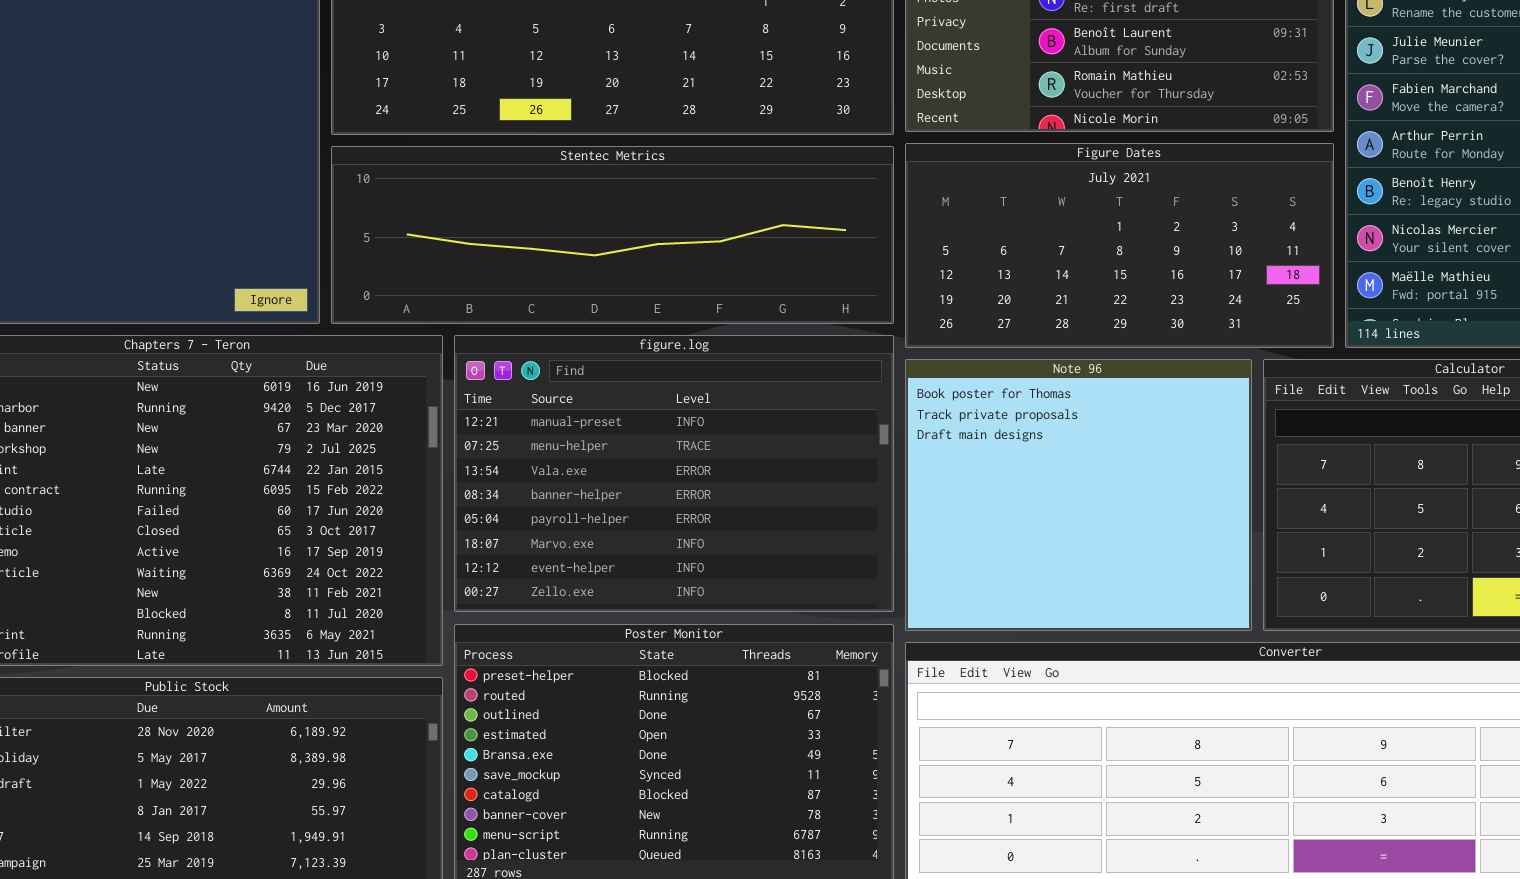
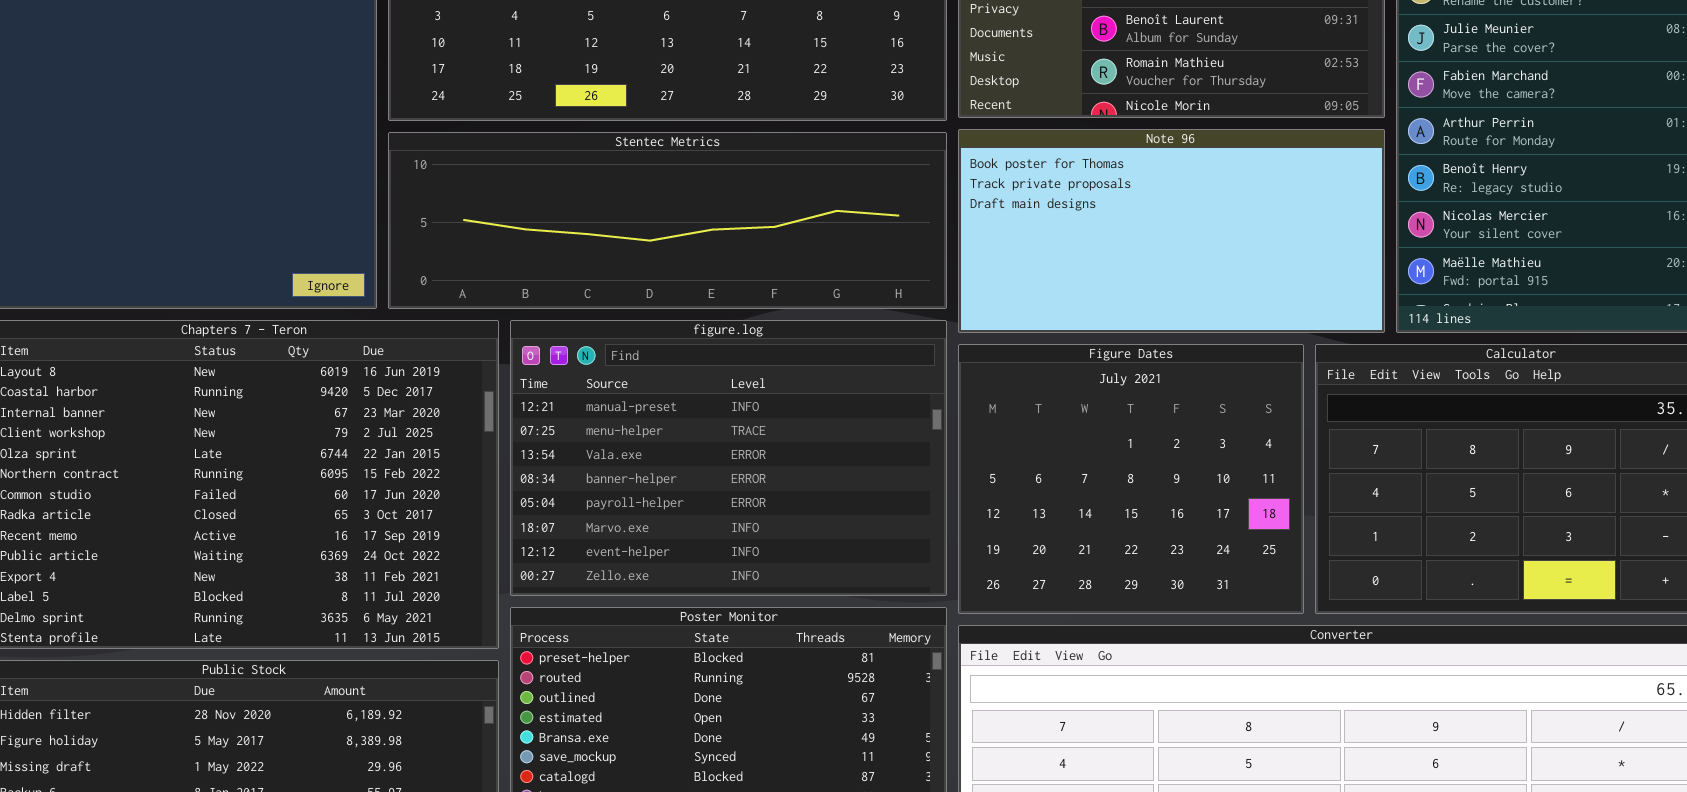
Figure Dates: [905,143,1334,348] -> [958,344,1304,614], moved, resized
Note 96: [905,359,1252,631] -> [958,129,1385,333], moved, resized

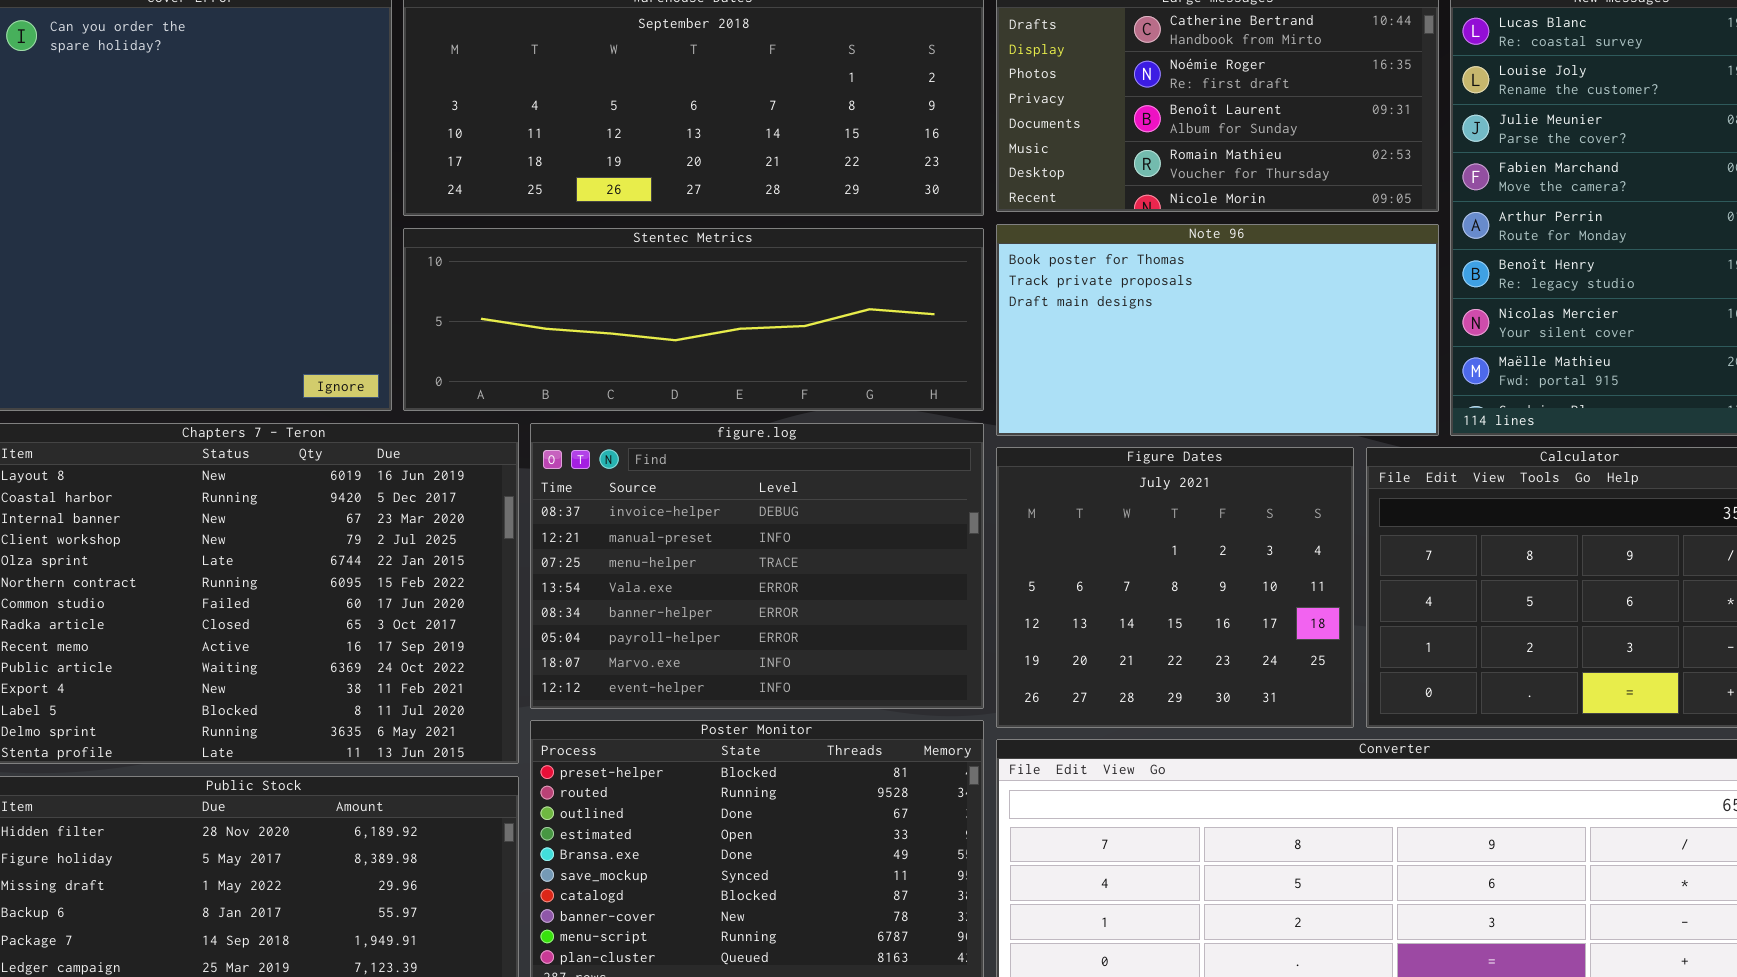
figure.log: [510,320,947,596] -> [530,423,984,709], scrolled up 1 row

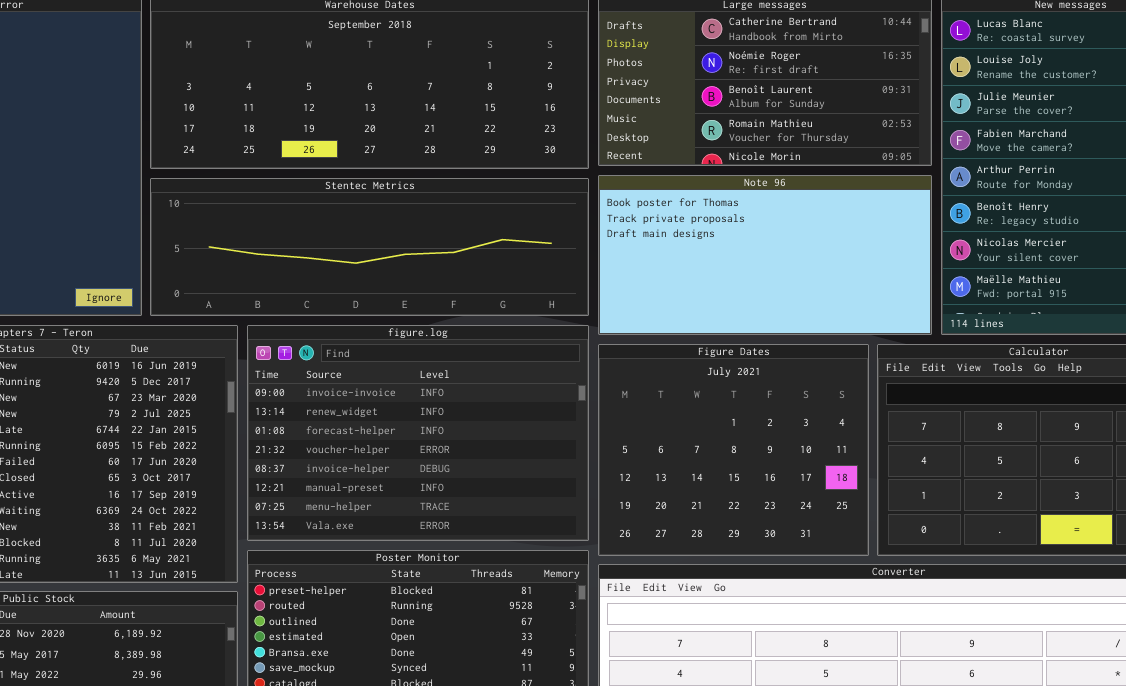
figure.log: [530,423,984,709] -> [247,325,589,541], scrolled up 4 rows

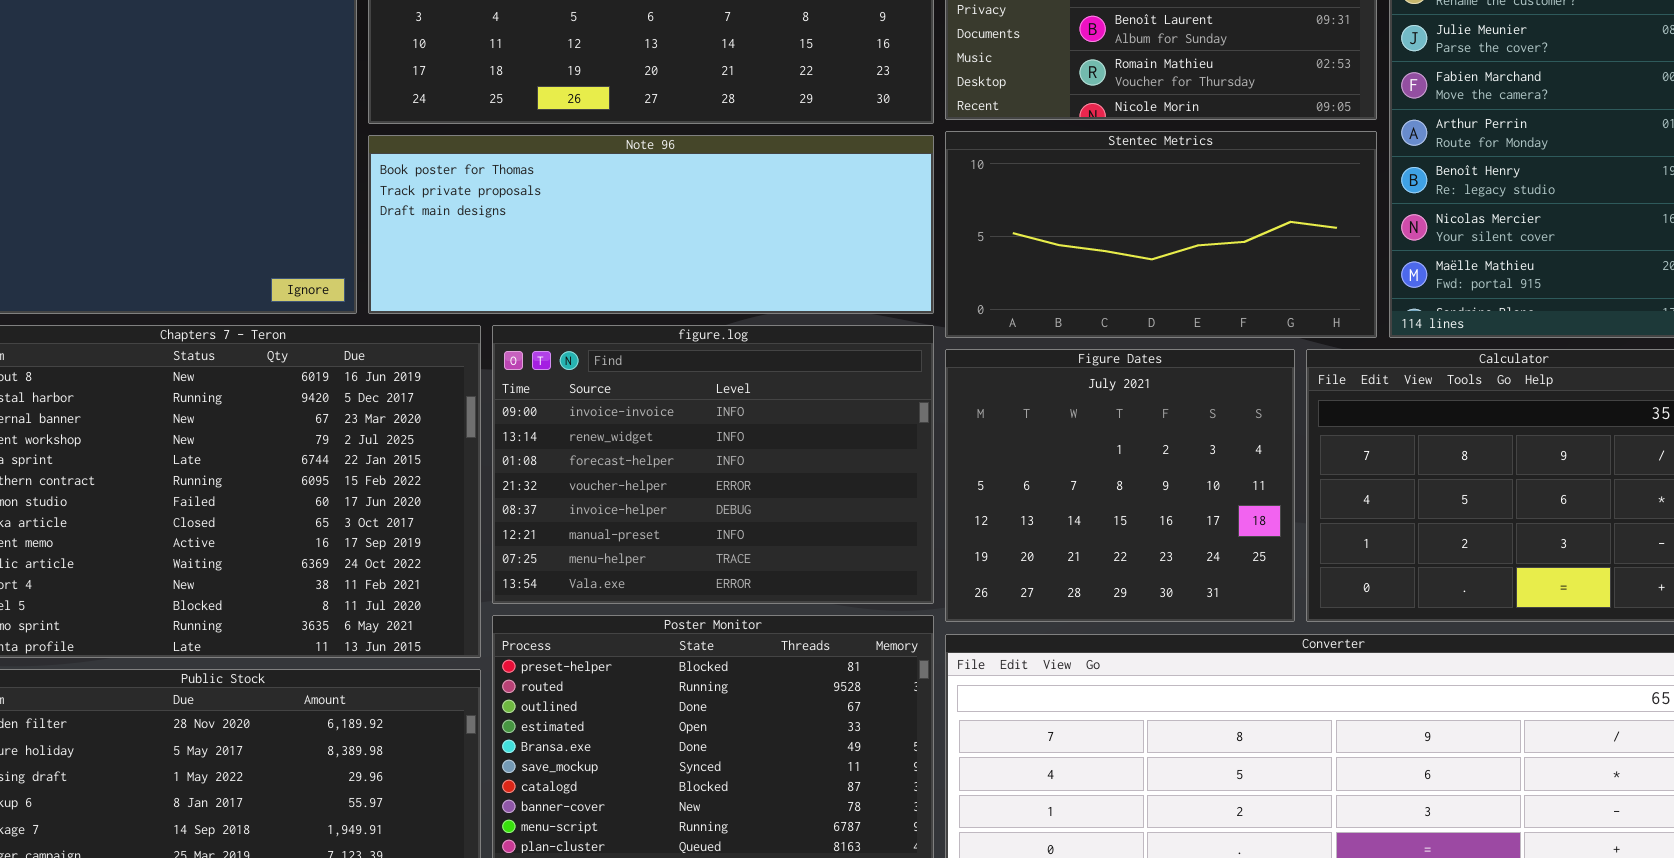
Note 96: [598,175,932,335] -> [368,135,934,314], moved, resized
Stentec Metrics: [150,178,589,316] -> [945,131,1377,338], moved, resized

